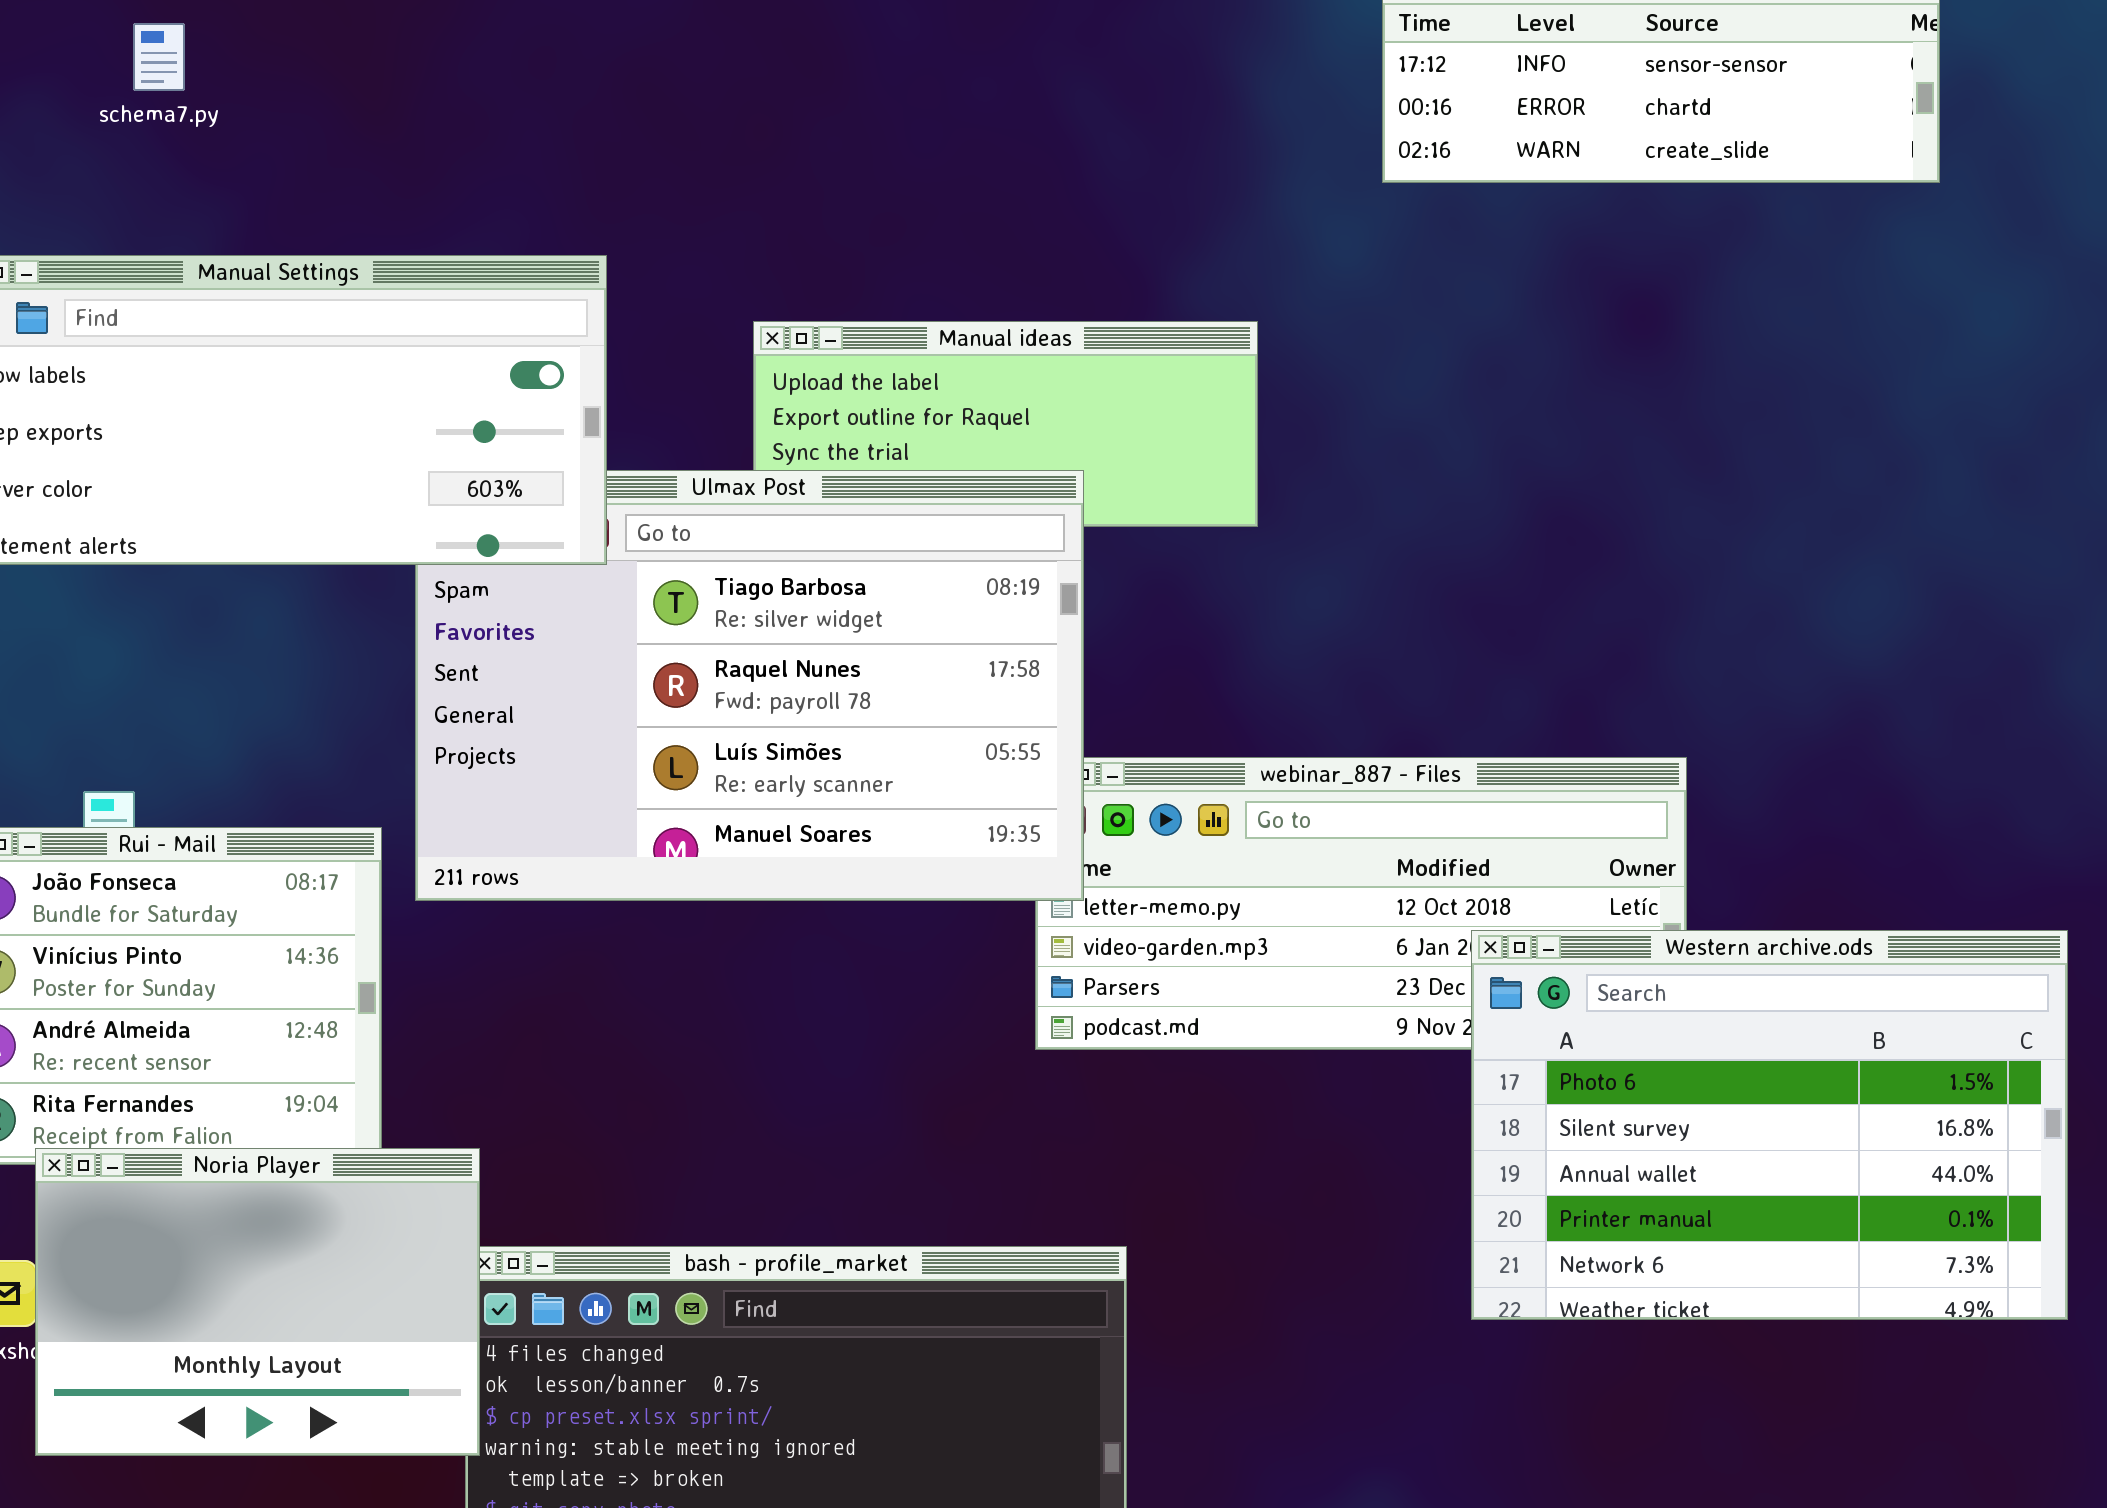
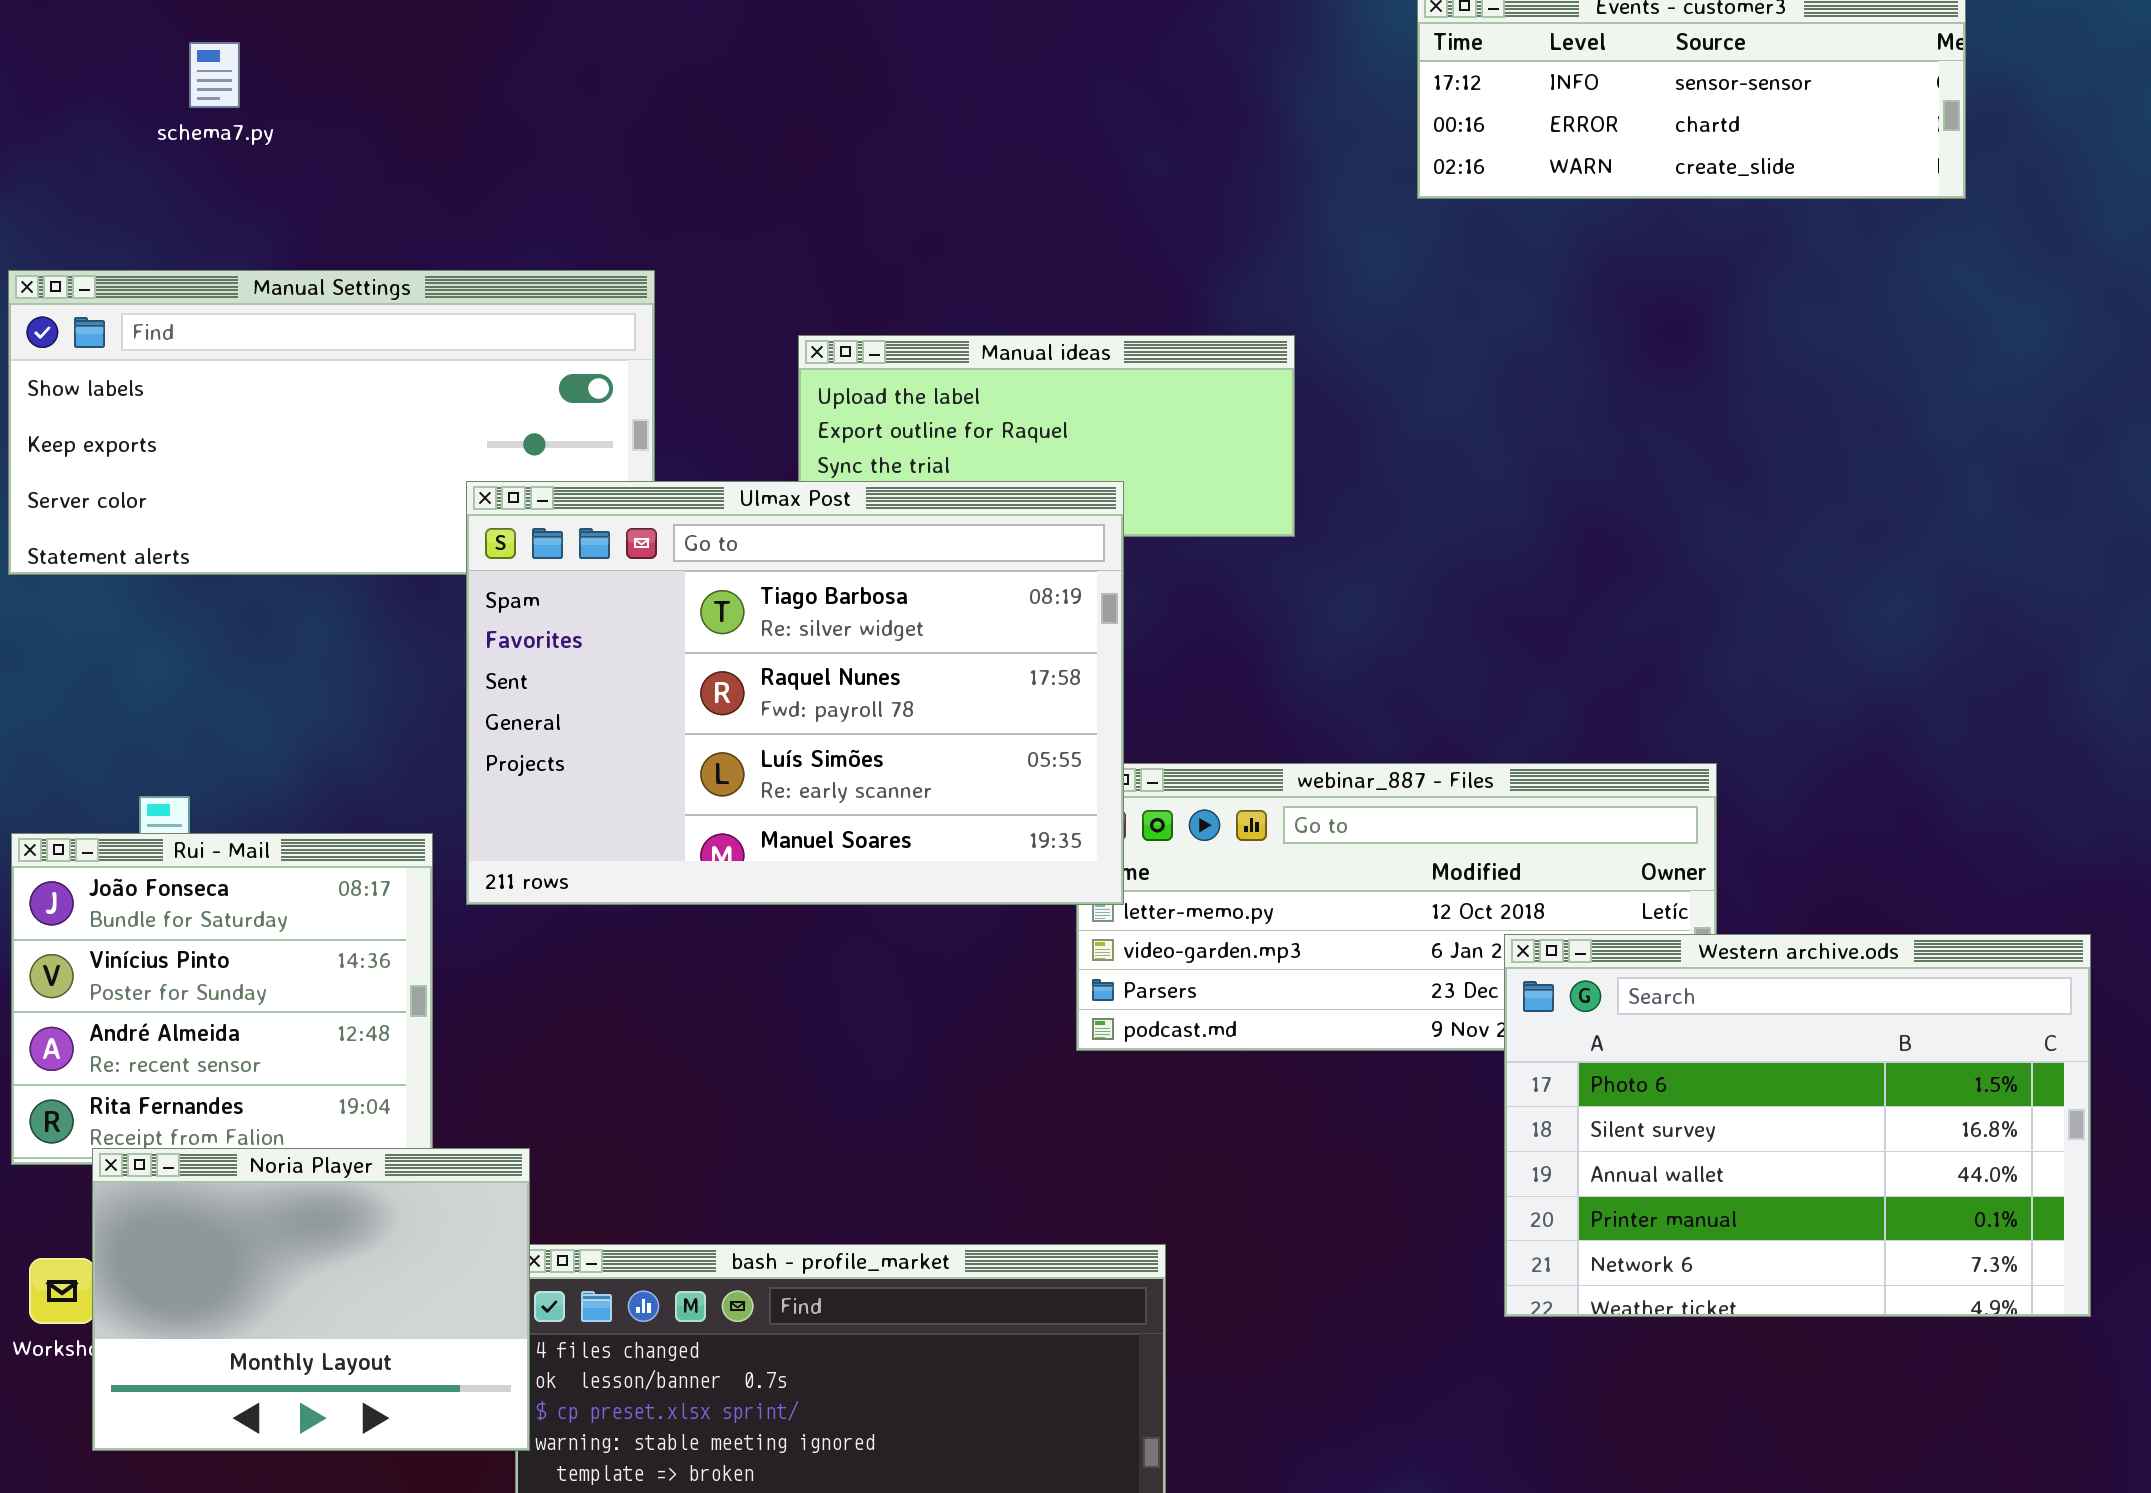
Ulmax Post: [415,470,1084,901] -> [466,481,1124,905], raised

